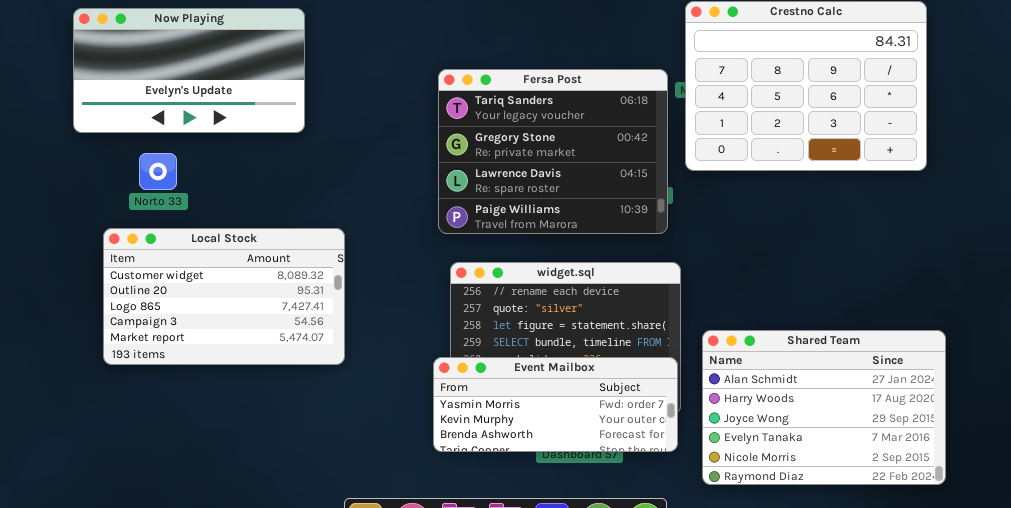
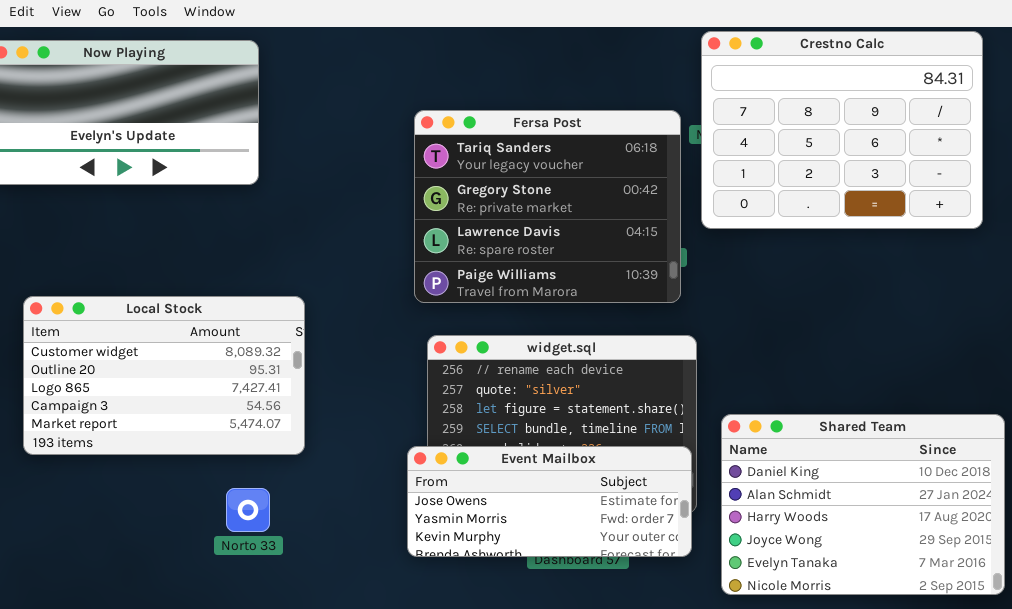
Norto 33: [139,153,177,190] -> [226,488,270,532], moved
Shared Team: [702,330,946,485] -> [721,414,1005,595], scrolled up 1 row
Event Mailbox: [433,357,678,452] -> [407,446,692,557], scrolled up 1 row

